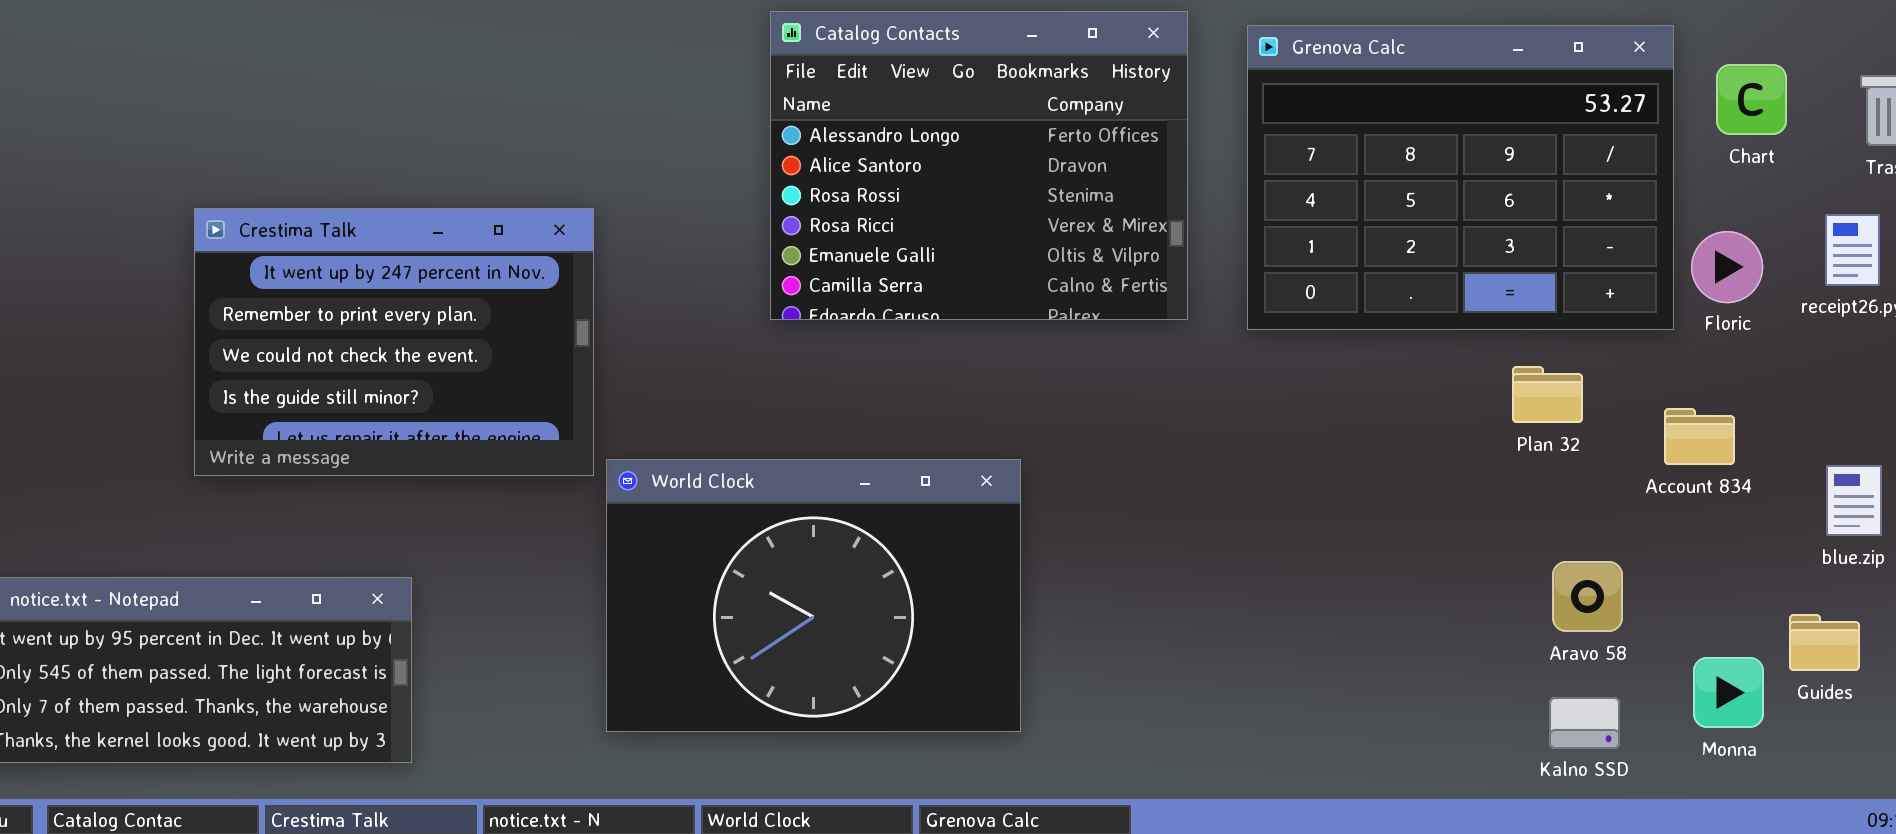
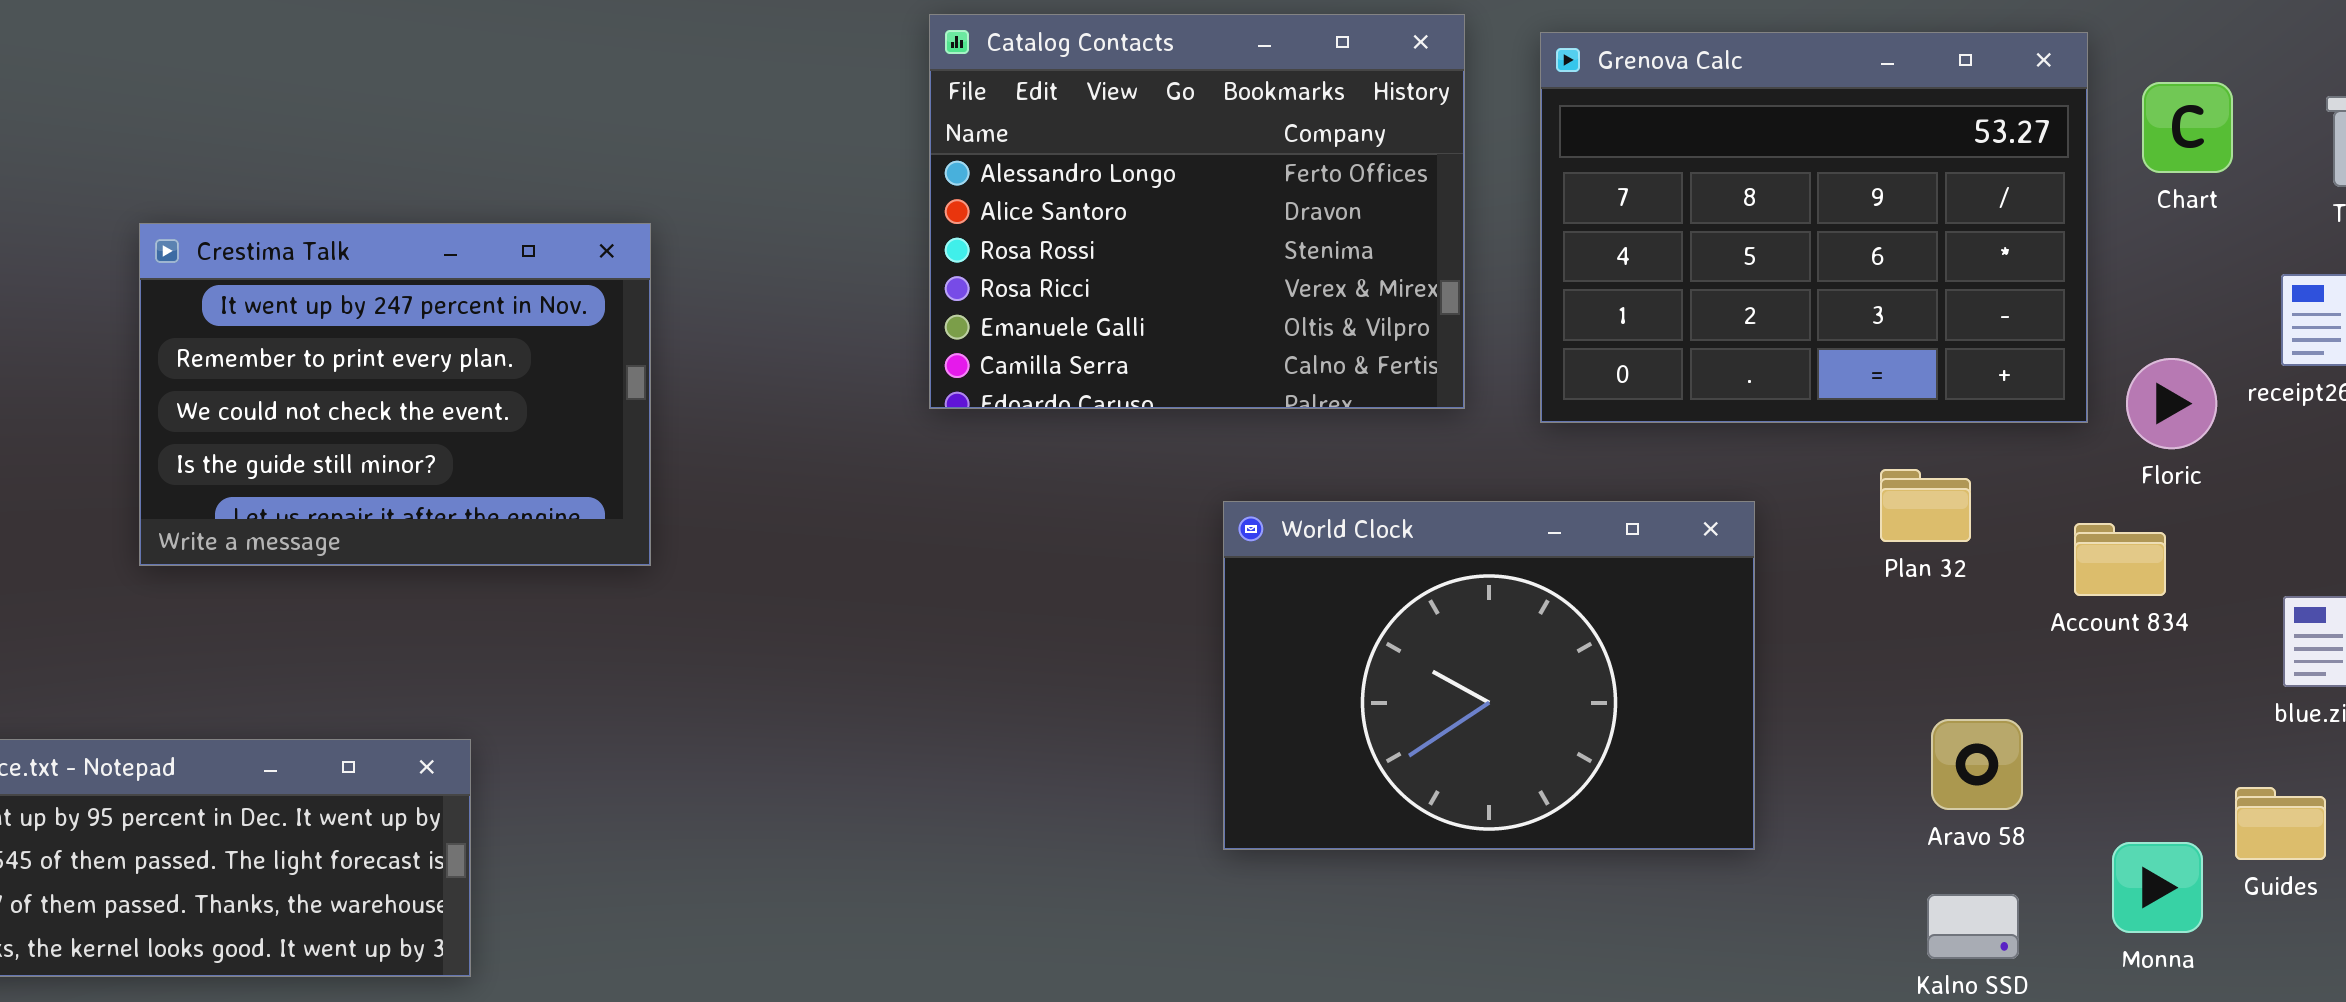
Crestima Talk: [194,208,594,476] -> [139,223,651,566], moved
Floric: [1691,231,1763,303] -> [2126,358,2217,449], moved
World Clock: [606,459,1021,732] -> [1223,501,1755,850], moved

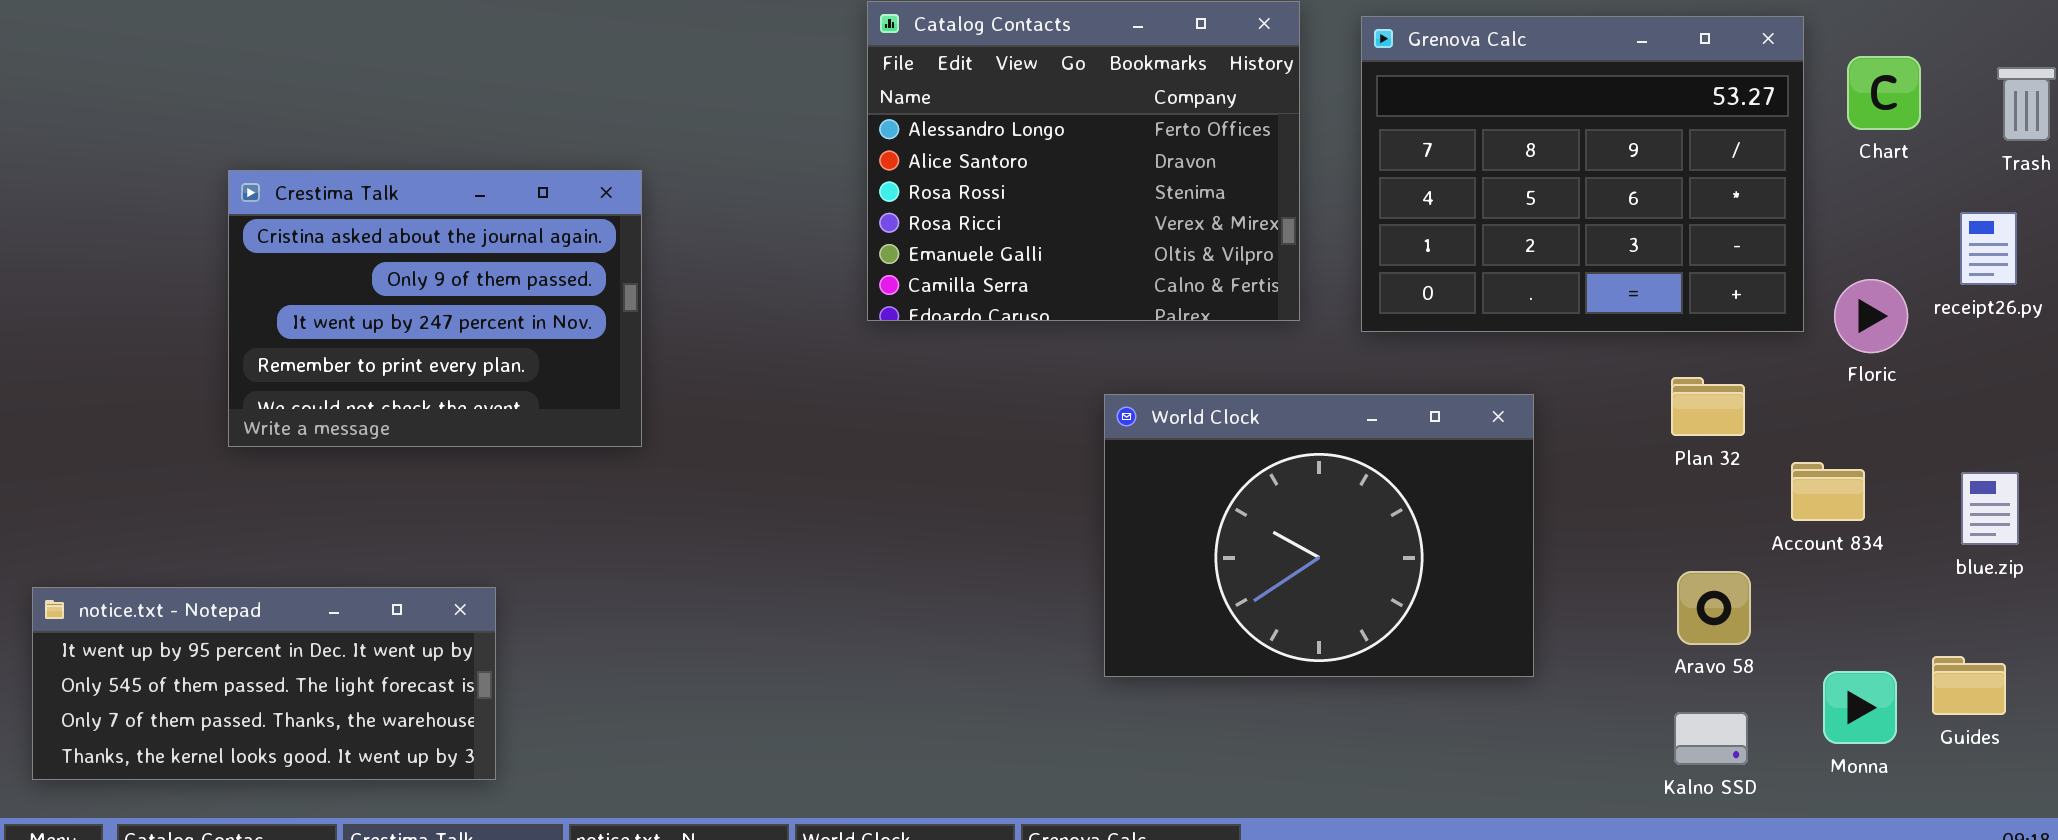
Crestima Talk: [139,223,651,566] -> [228,170,642,447], scrolled up 2 rows
Plan 32: [1880,469,1971,542] -> [1671,377,1745,436], moved
Account 834: [2074,523,2166,596] -> [1791,462,1865,521], moved
Guides: [2235,787,2326,860] -> [1932,656,2006,715], moved

